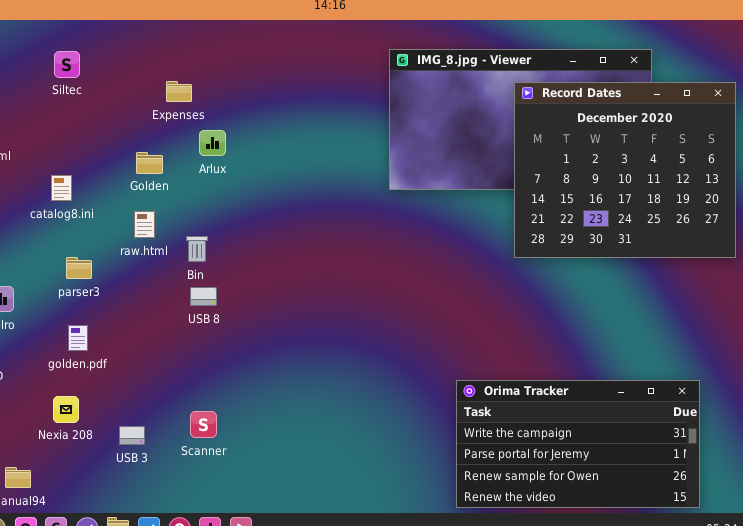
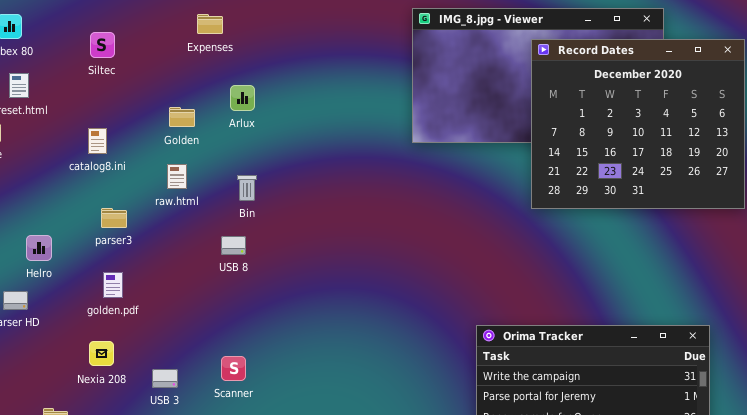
Siltec: [54,51,80,78] -> [90,32,115,58], moved
Expenses: [166,81,192,102] -> [197,14,223,34], moved
Bin: [186,236,208,262] -> [237,175,257,201], moved

